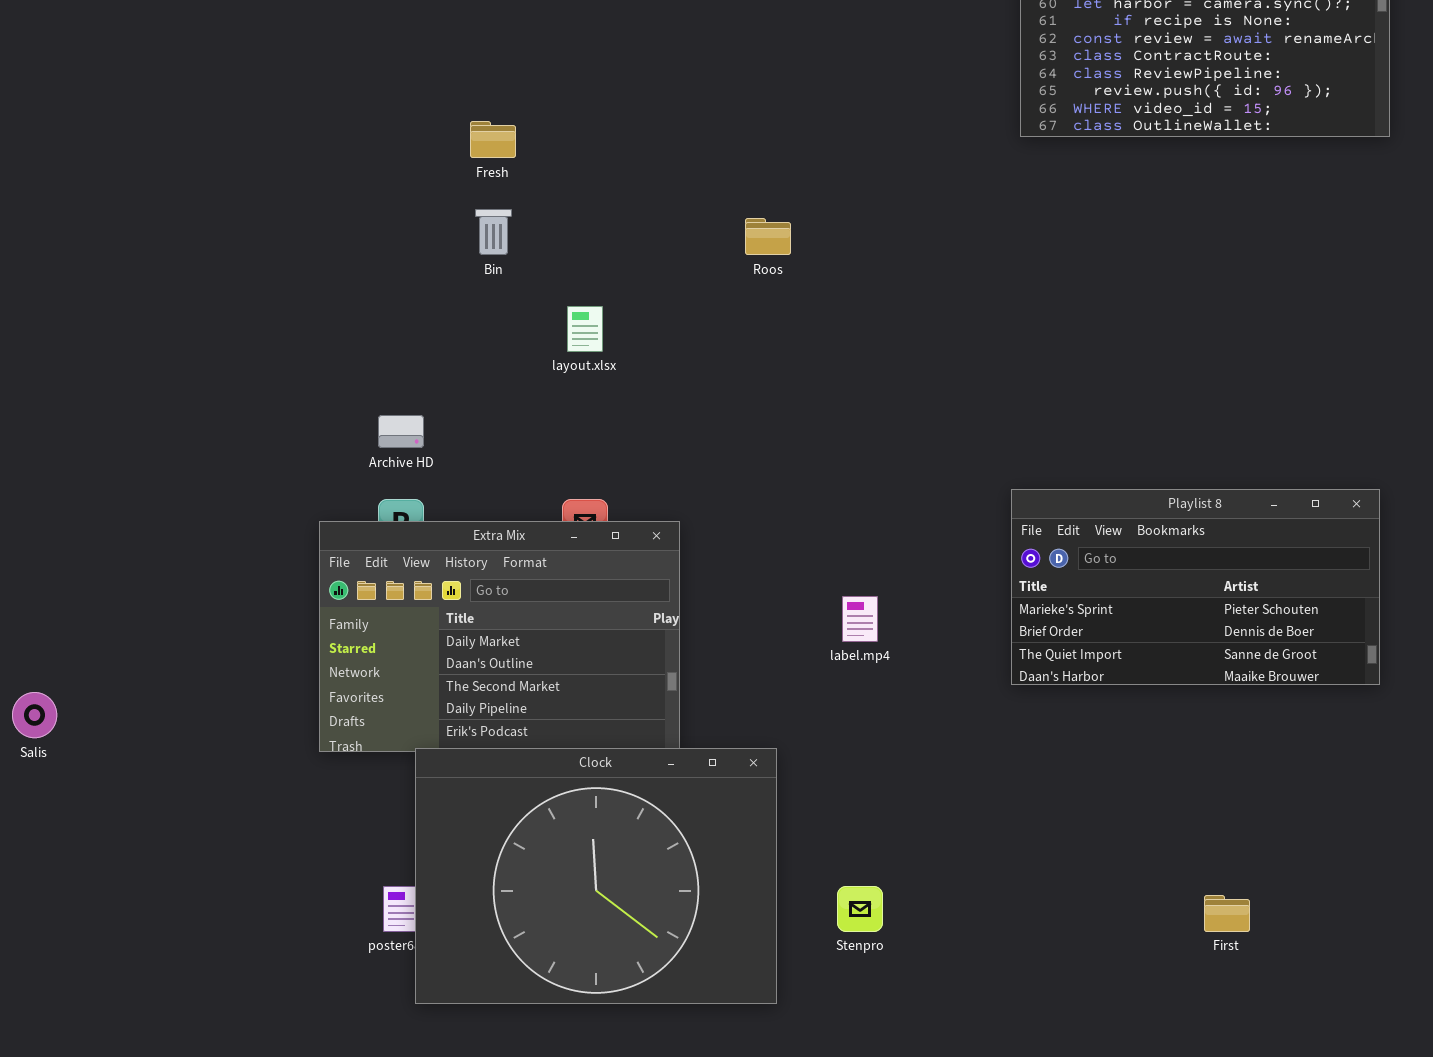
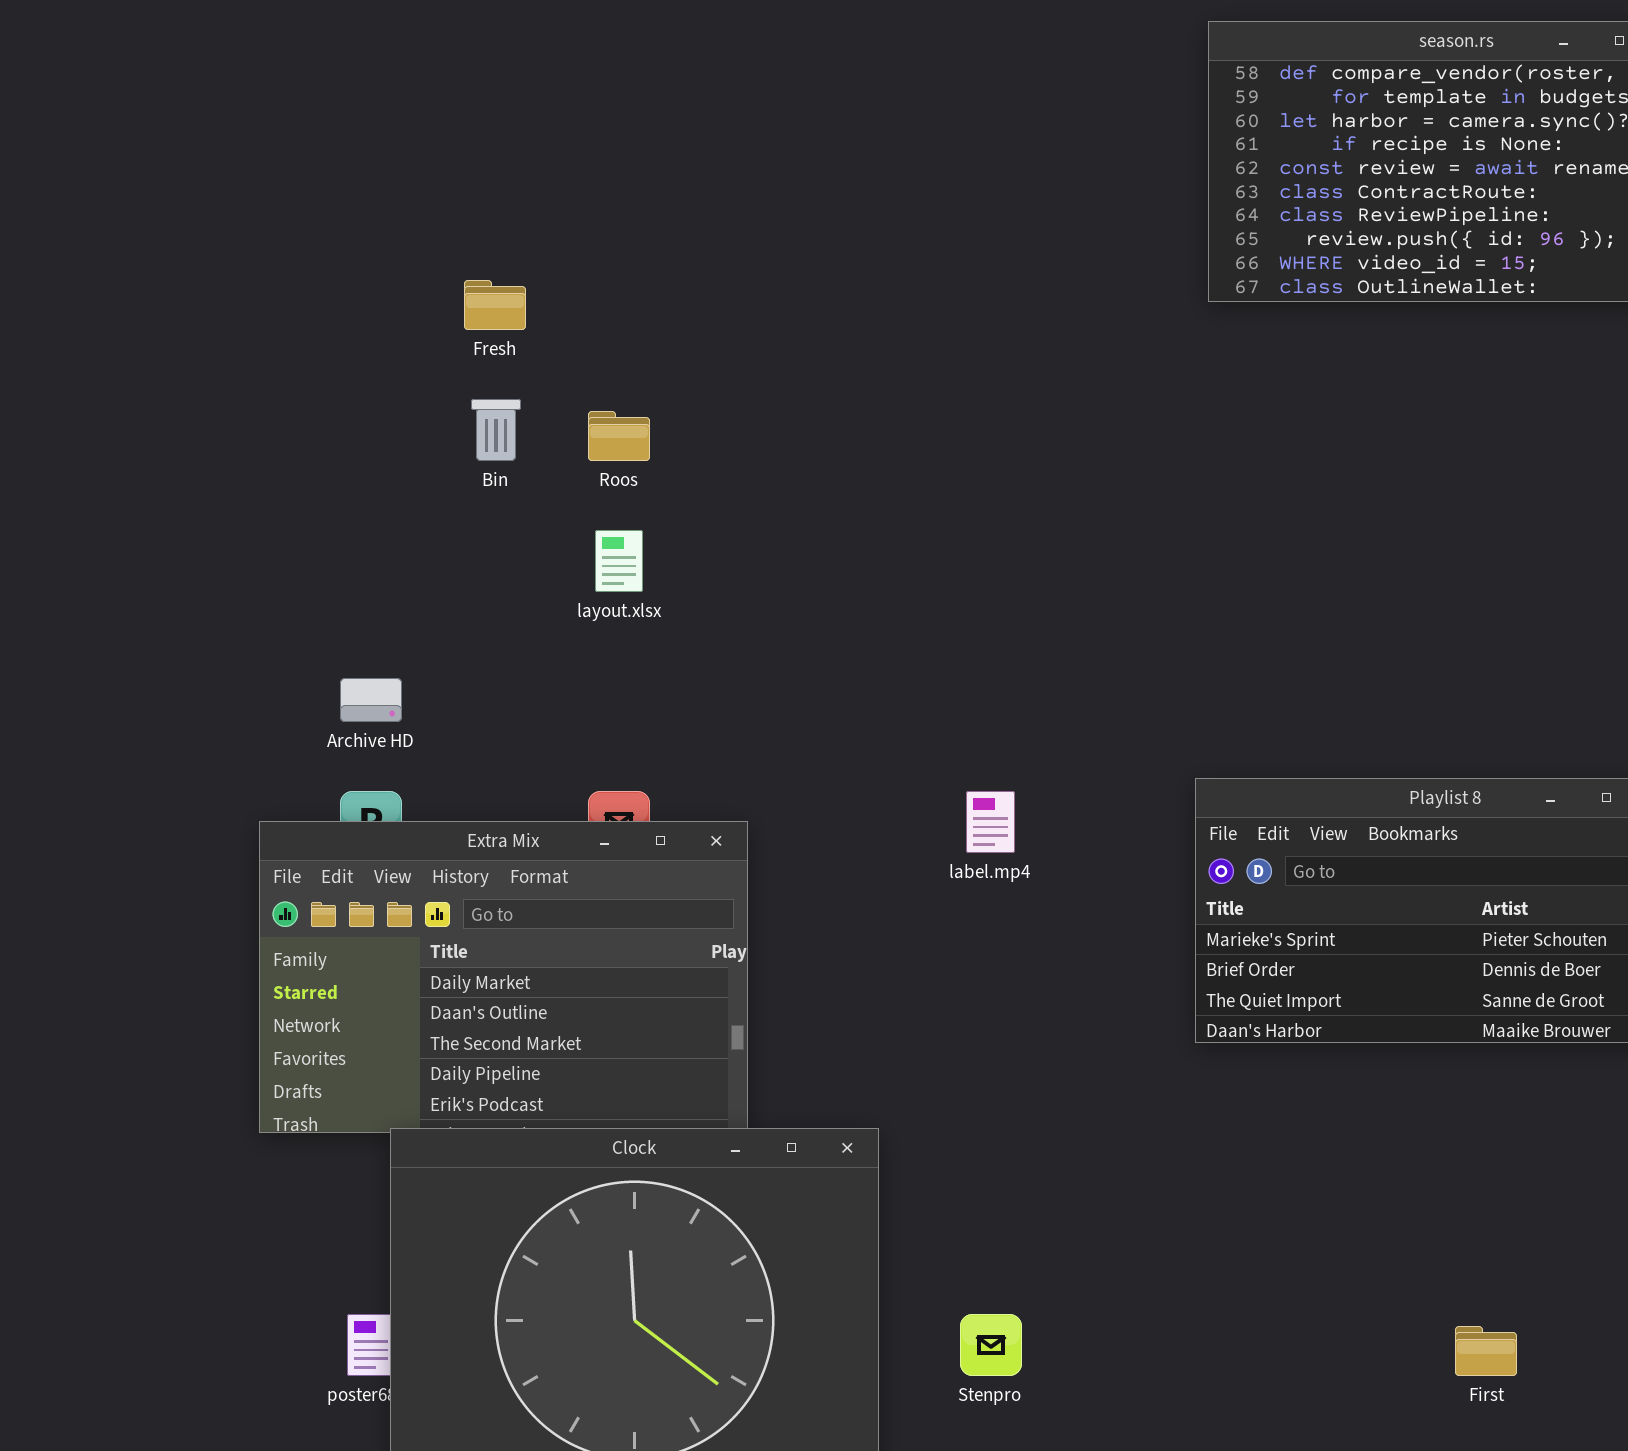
Roos: [745,218,791,255] -> [588,411,650,461], moved
label.mp4: [842,596,878,642] -> [966,791,1015,853], moved

